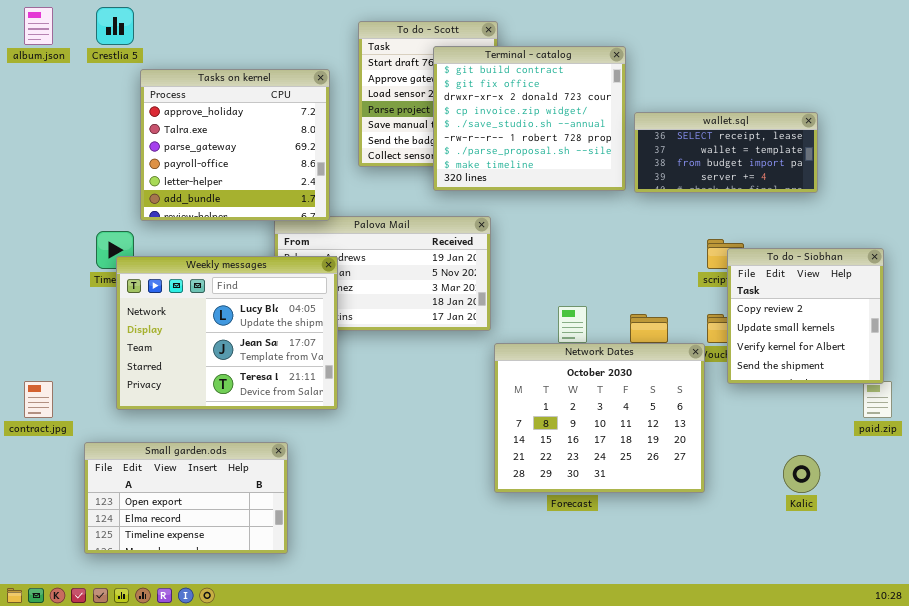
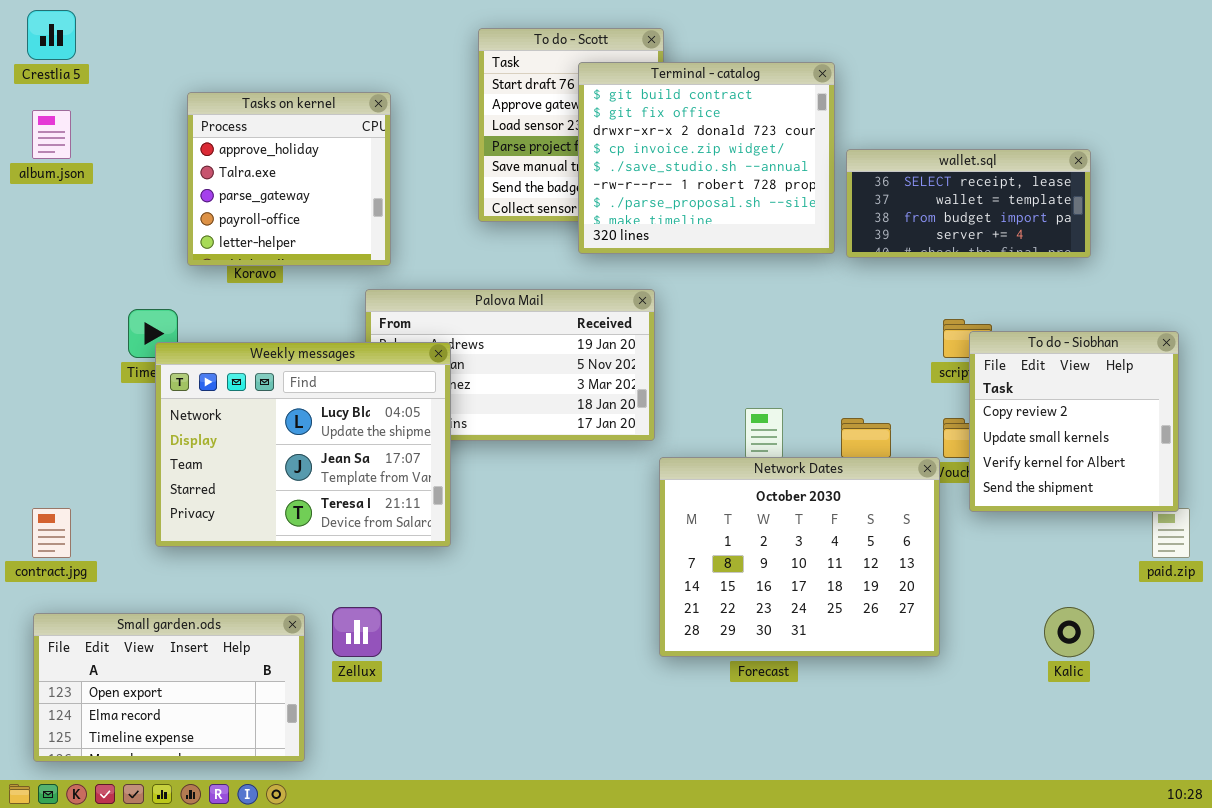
album.json: [24,7,53,45] -> [32,110,71,159], moved
Crestlia 5: [96,7,134,45] -> [27,10,76,60], moved
Tasks on kernel: [140,69,330,221] -> [187,92,391,266], resized
Small garden.ods: [84,442,288,554] -> [33,613,305,762], moved

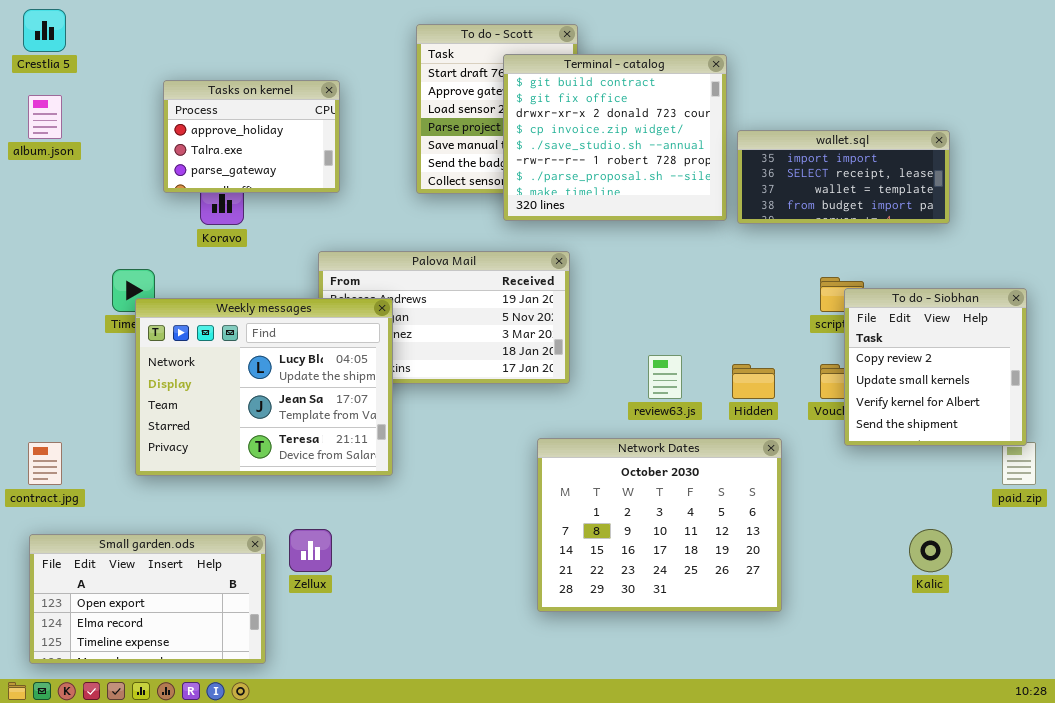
Tasks on kernel: [187,92,391,266] -> [163,80,340,193], resized
wallet.sql: [846,149,1091,258] -> [737,130,950,224], scrolled up 1 row
Network Dates: [659,457,940,657] -> [537,438,782,612], moved

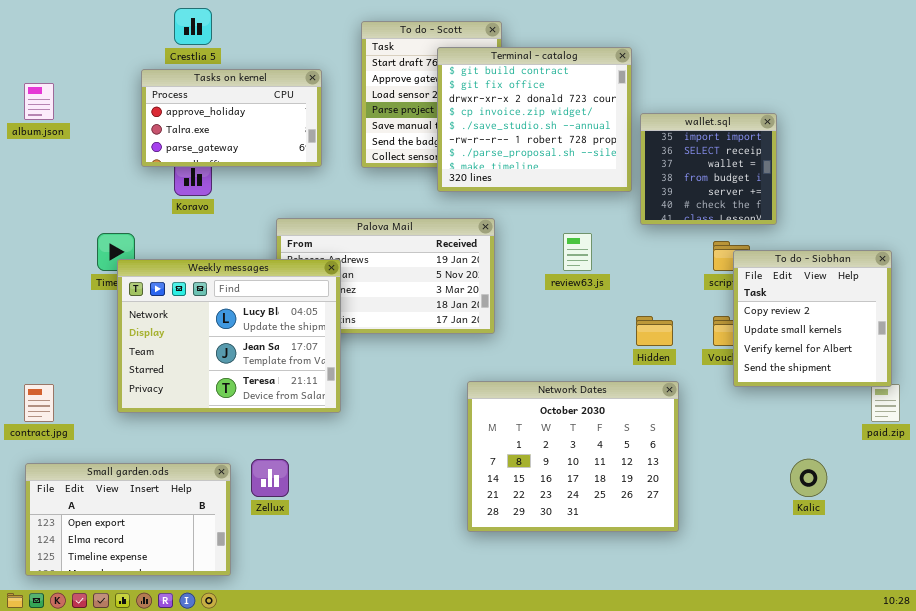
Crestlia 5: [23,9,66,52] -> [174,8,212,45], moved
Tasks on kernel: [163,80,340,193] -> [141,69,322,167], resized
wallet.sql: [737,130,950,224] -> [640,113,777,225], resized
review63.js: [648,355,682,399] -> [563,233,592,271], moved

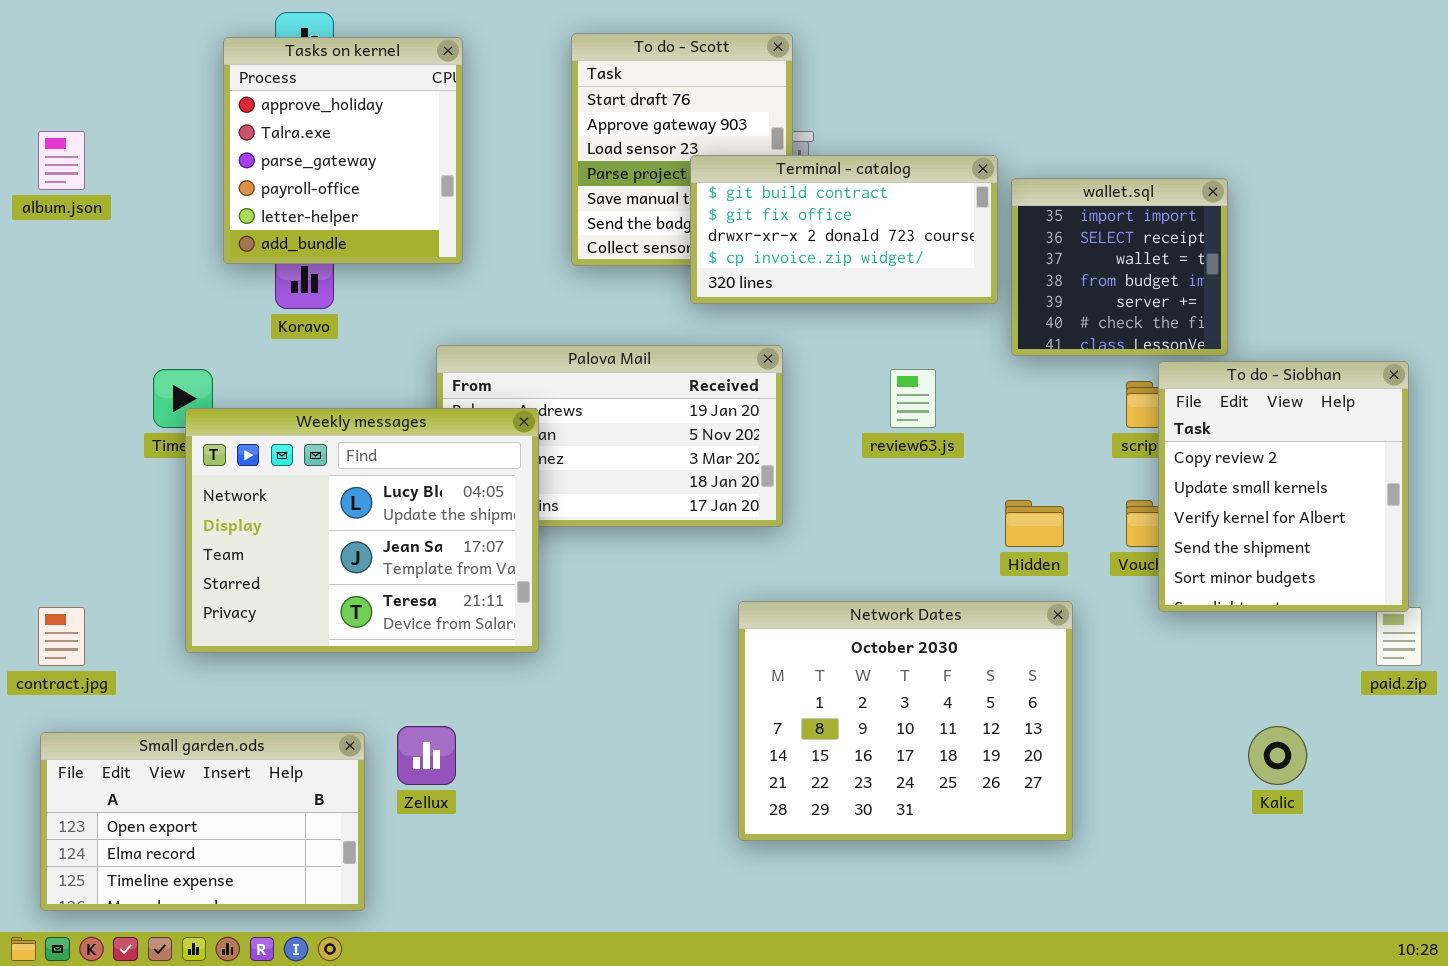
Terminal - catalog: [437,47,632,192] -> [690,155,998,304], resized
Tasks on kernel: [141,69,322,167] -> [223,37,463,264], resized
To do - Siobhan: [733,250,892,387] -> [1158,361,1409,612], resized

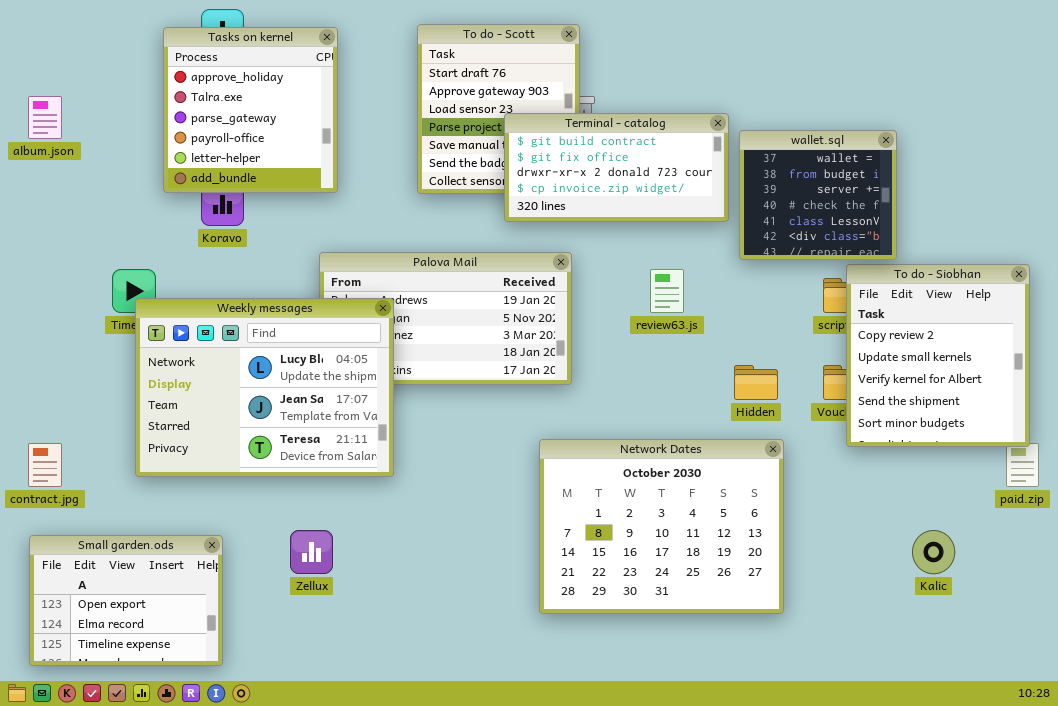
wallet.sql: [1011,178,1228,356] -> [739,130,897,260], scrolled down 2 rows
Small garden.ods: [40,732,365,911] -> [29,535,223,666], resized

